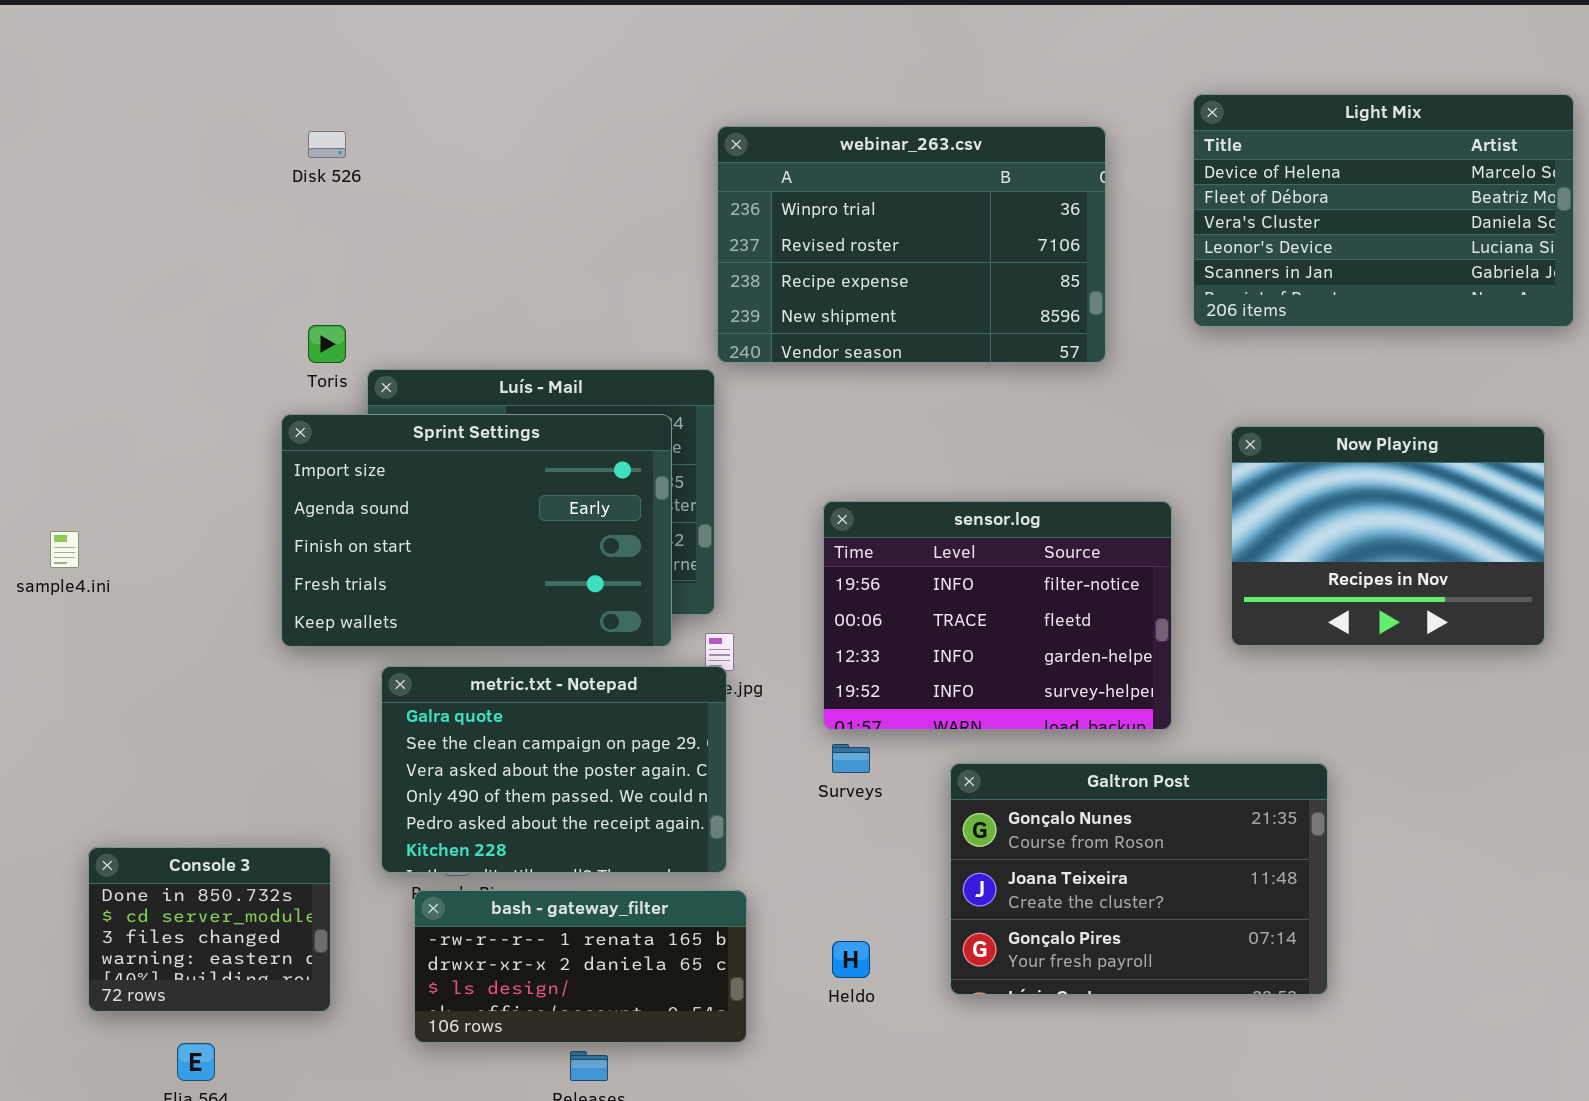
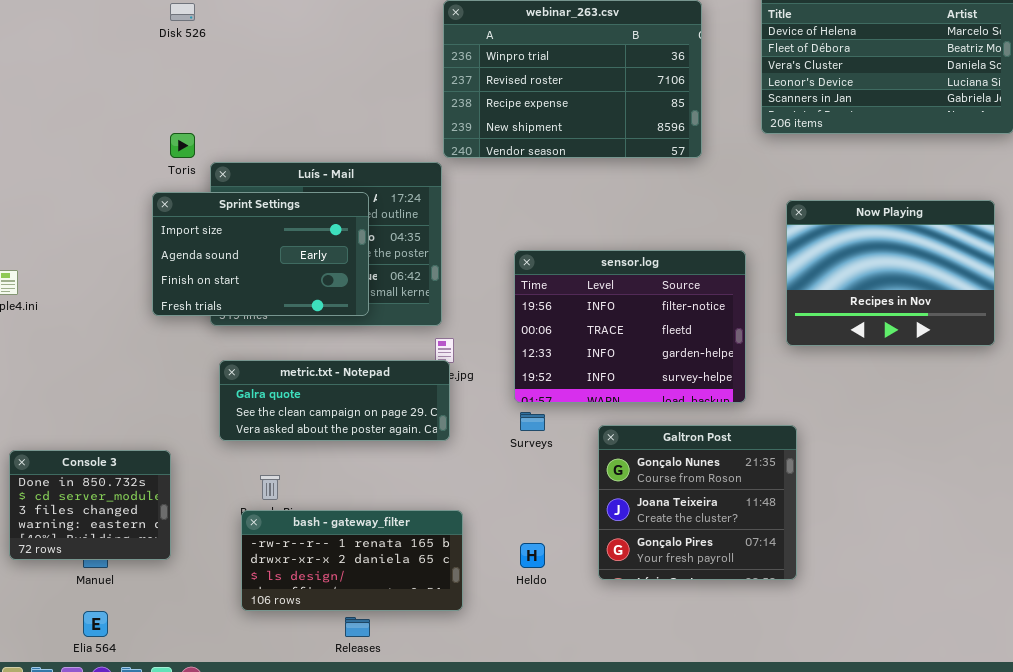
Sprint Settings: [281,414,672,647] -> [152,192,369,316], resized
metric.txt - Notepad: [381,666,727,873] -> [219,360,450,441], resized
Galtron Post: [950,763,1328,995] -> [598,425,797,580], resized
Console 3: [88,847,331,1012] -> [9,450,171,560], moved

